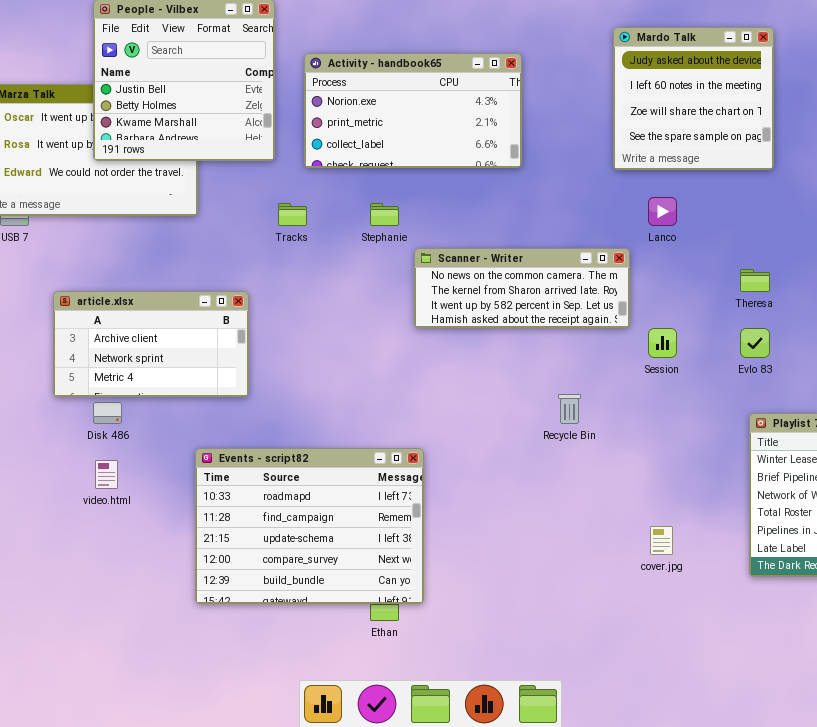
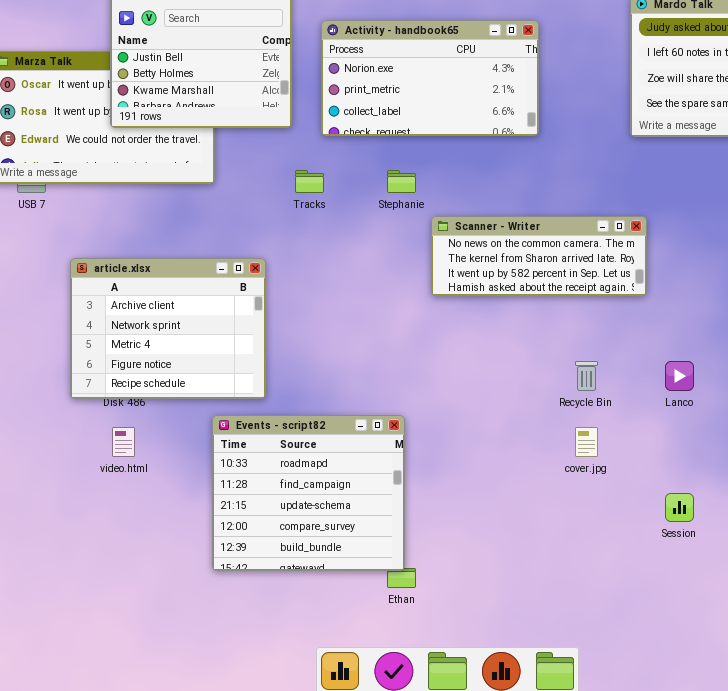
Lanco: [648,197,677,226] -> [665,361,694,391], moved
article.xlsx: [53,291,249,397] -> [70,258,266,399], resized
Session: [648,328,677,358] -> [665,493,694,522], moved
Events - script82: [195,448,424,604] -> [212,415,405,571], resized
cover.jpg: [650,526,673,555] -> [575,427,598,457], moved

